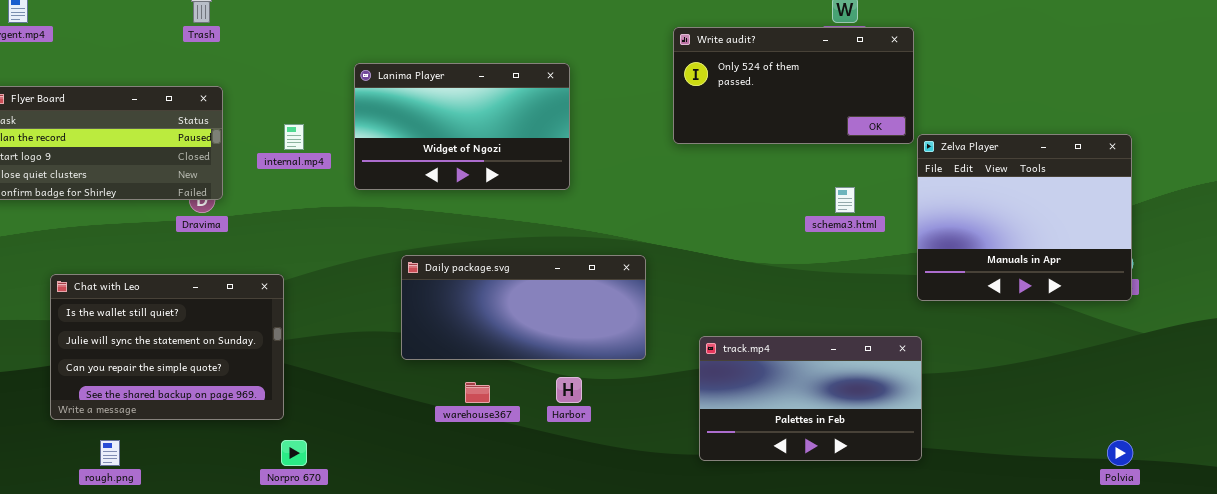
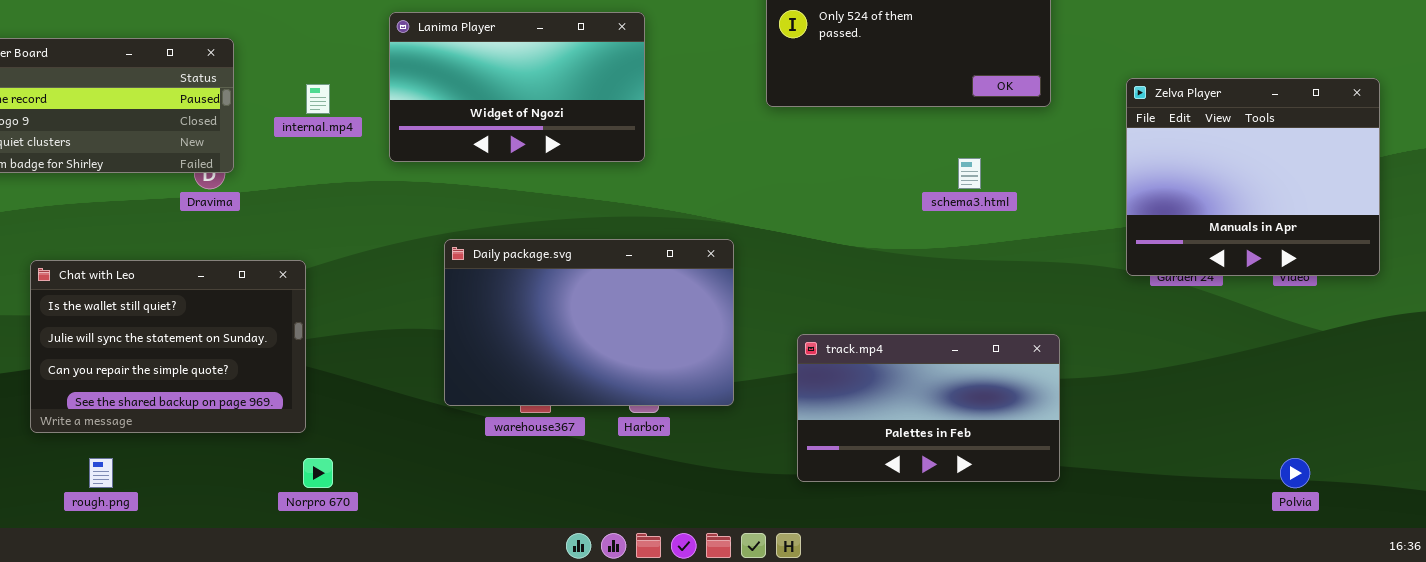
Zelva Player: [917,134,1132,301] -> [1126,78,1380,276], moved
Daily package.svg: [401,255,646,360] -> [444,239,734,406], resized

